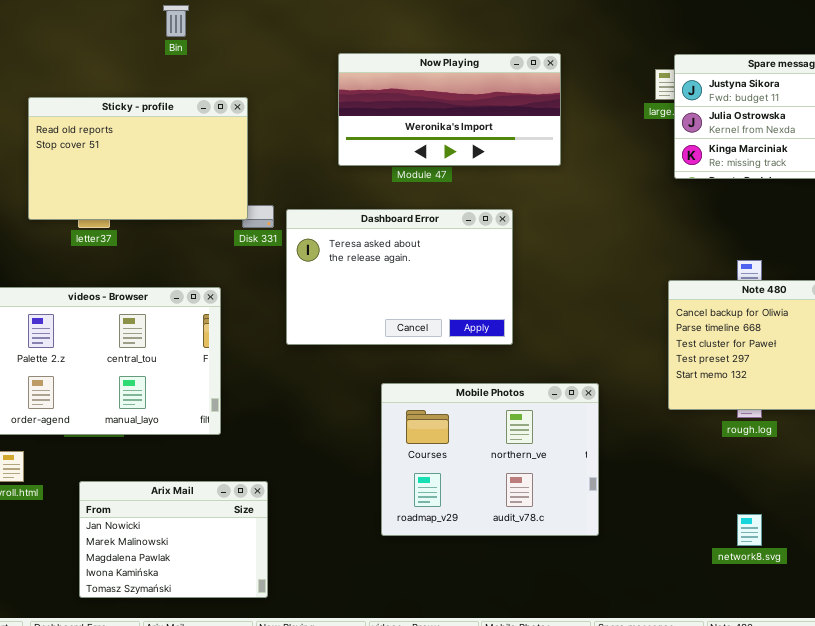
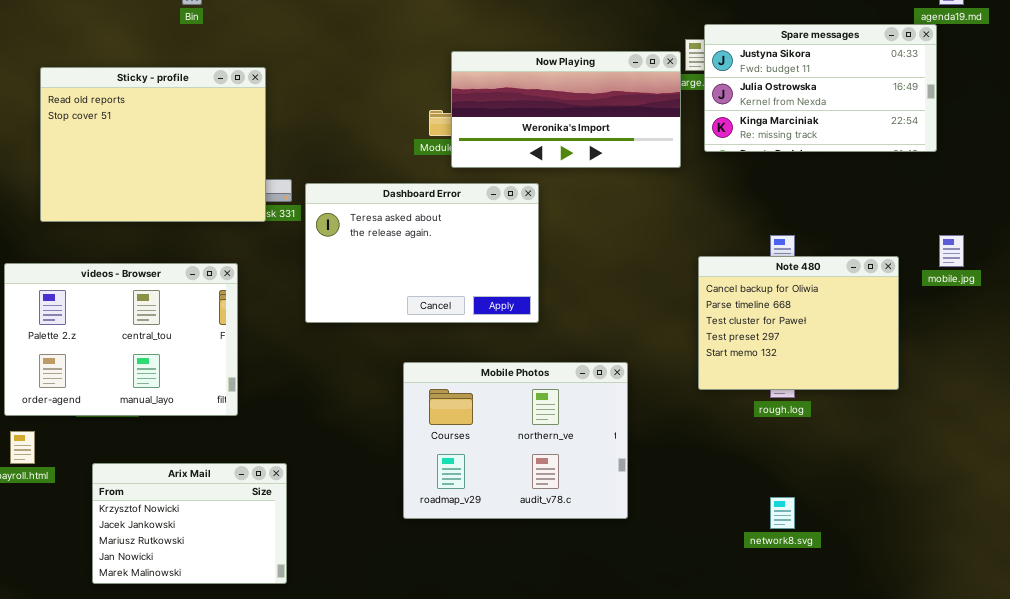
Now Playing: [338,53,561,166] -> [451,51,681,168], moved
Sticky - profile: [28,97,248,220] -> [40,67,266,222], resized
Arix Mail: [79,481,268,598] -> [92,463,287,584], scrolled up 3 rows

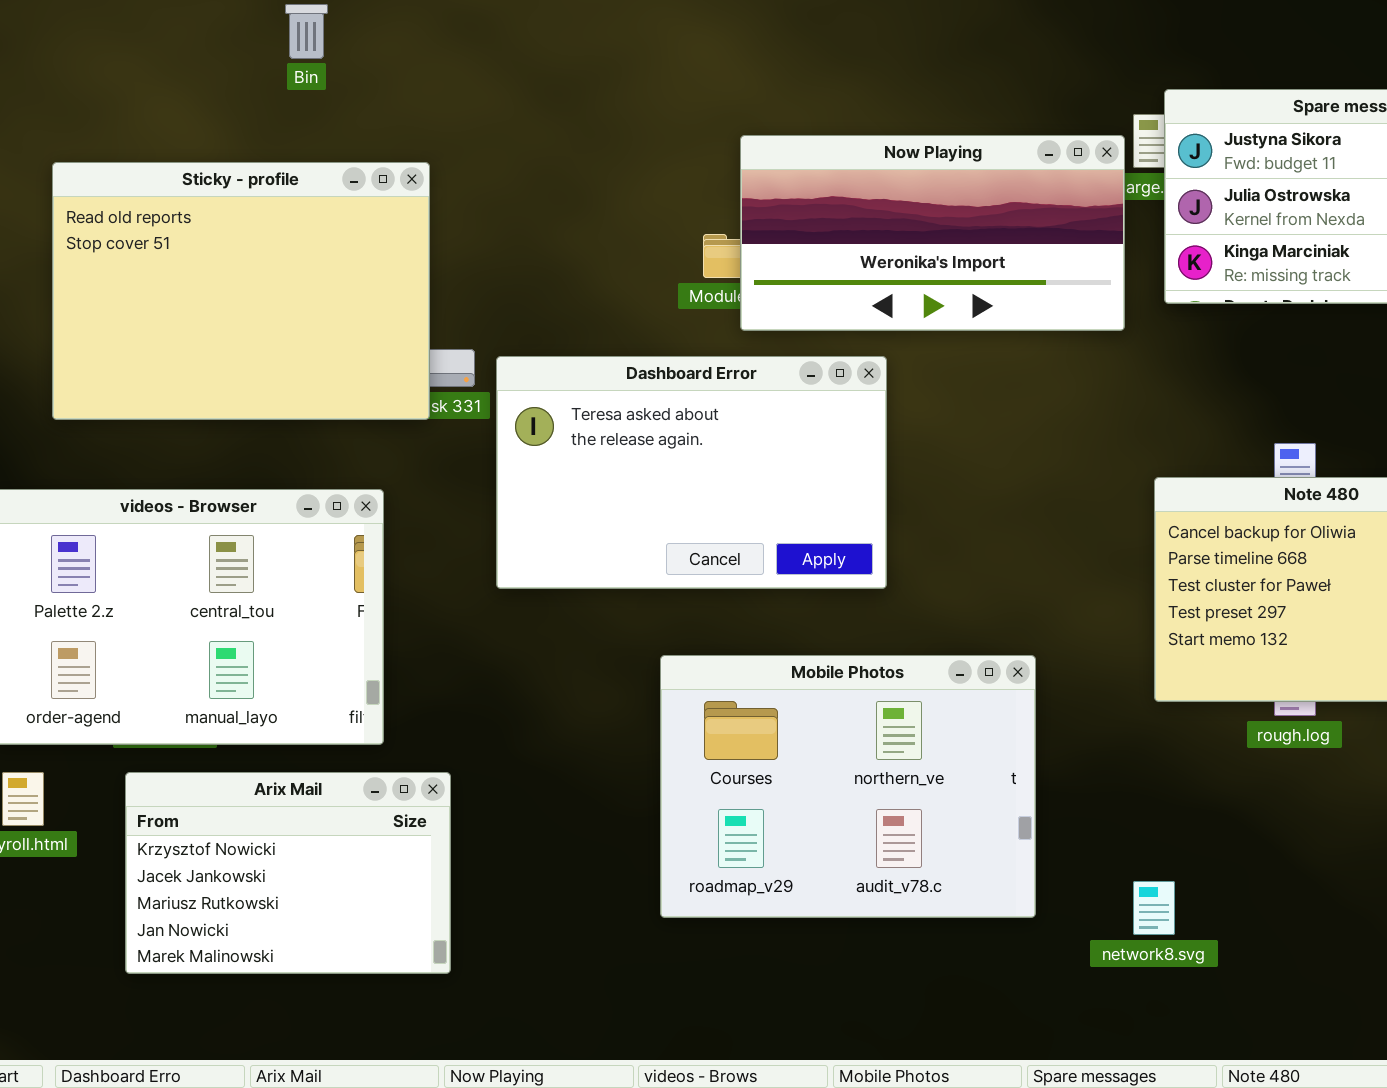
Arix Mail: [92,463,287,584] -> [125,772,451,974], moved
network8.svg: [770,497,795,529] -> [1133,881,1175,935], moved

